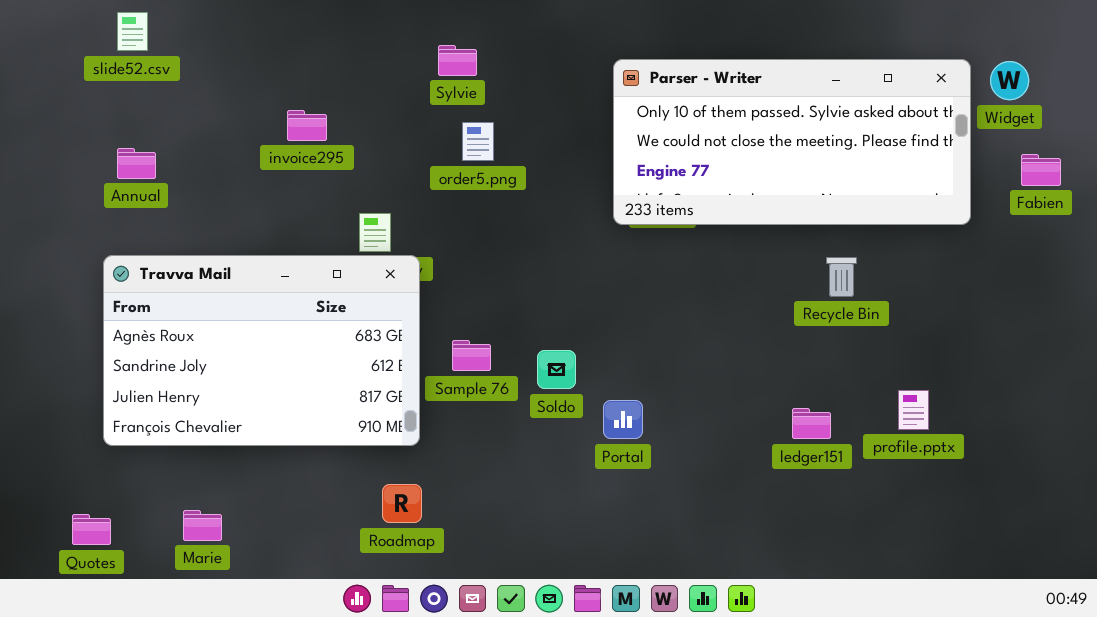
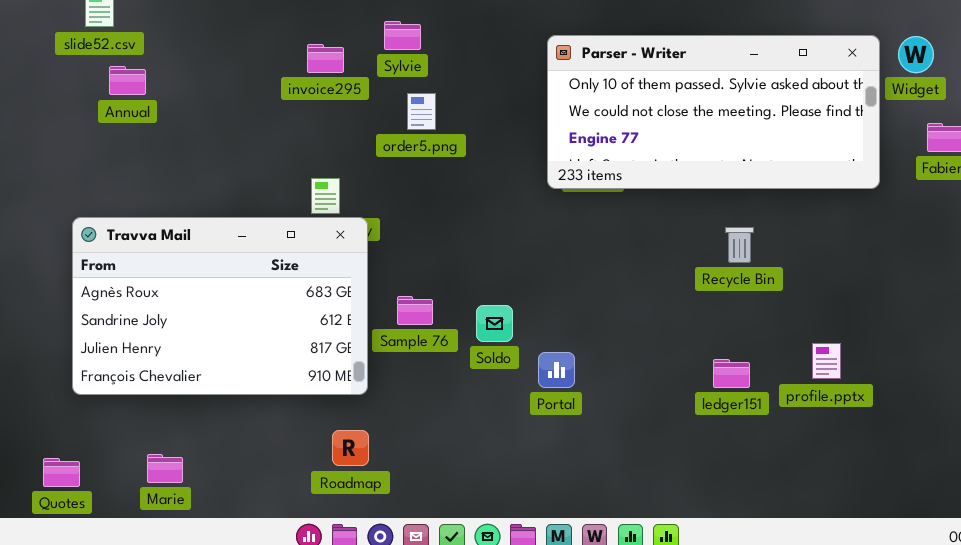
invoice295: [287,110,327,141] -> [307,44,344,73], moved
Annual: [117,148,156,179] -> [109,66,146,95], moved
Recycle Bin: [826,257,857,297] -> [725,227,754,263], moved

